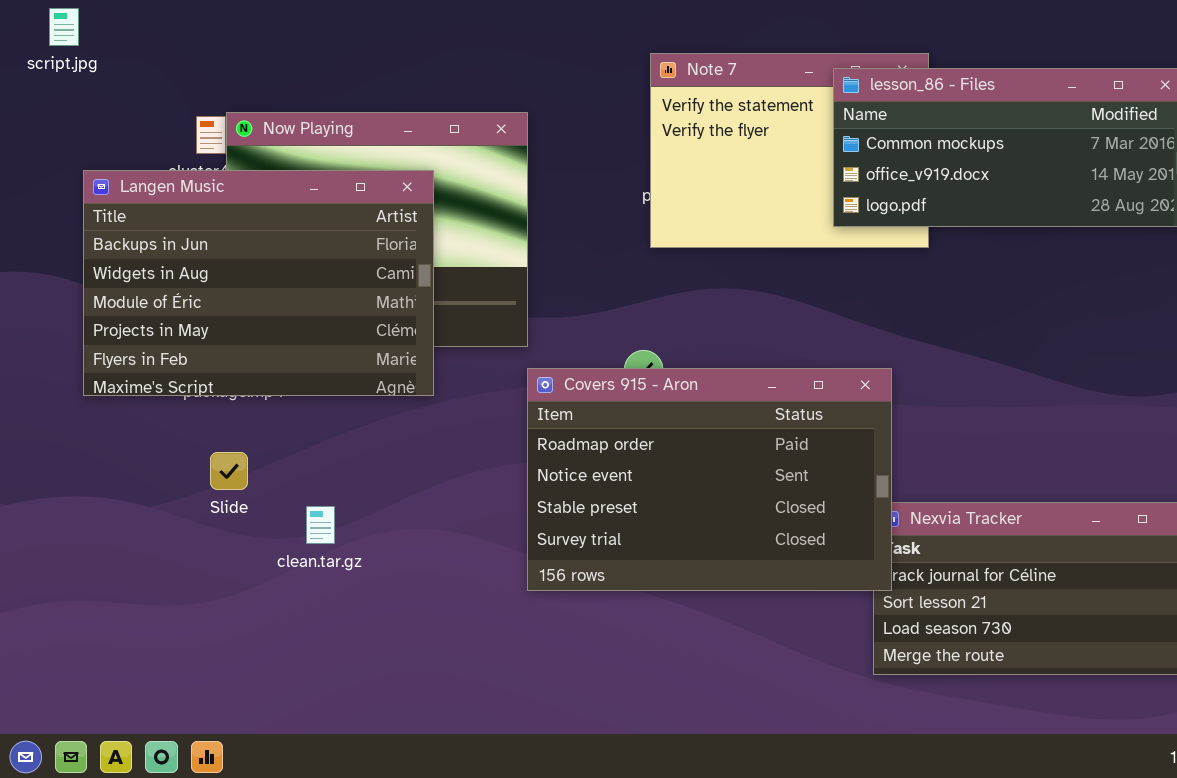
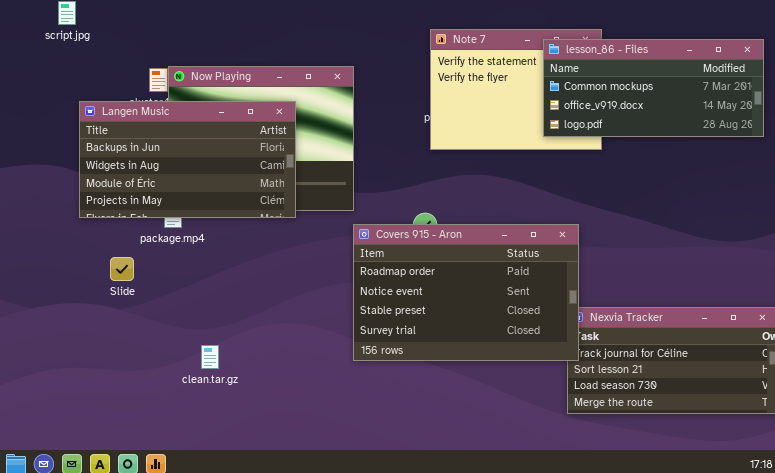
Langen Music: [83,170,434,396] -> [79,101,296,218], resized
Slide: [210,452,248,490] -> [110,257,134,281], moved
clean.tar.gz: [306,506,335,544] -> [201,345,219,369], moved

